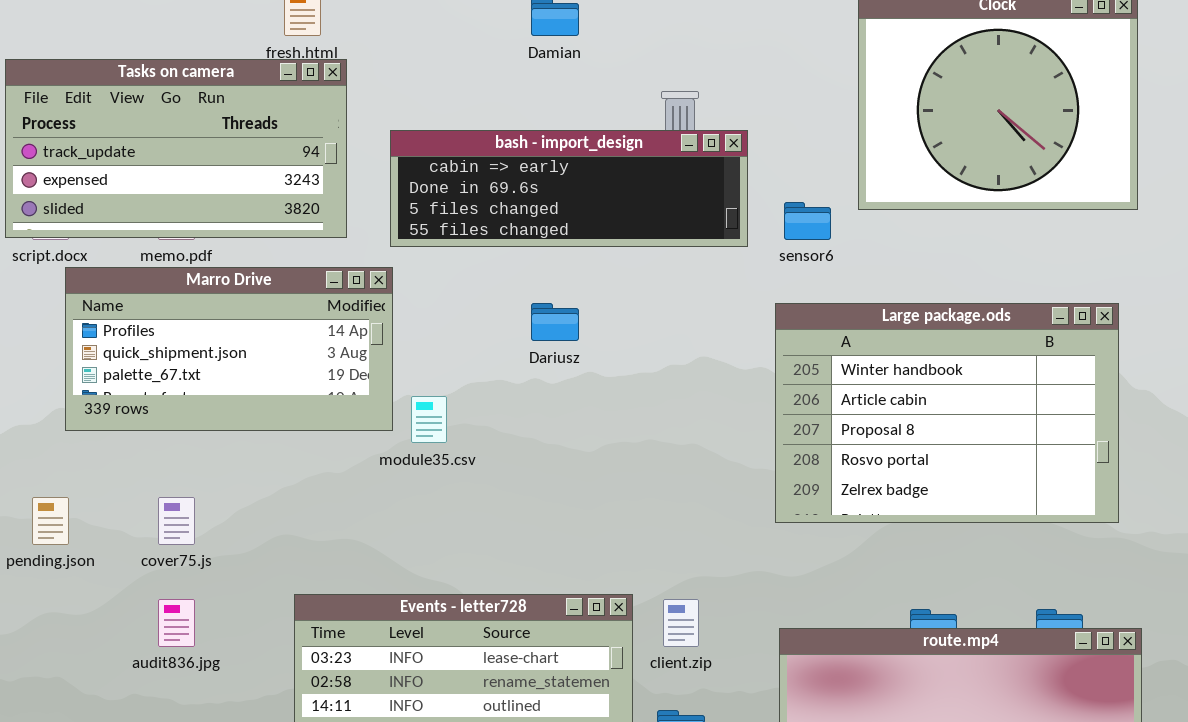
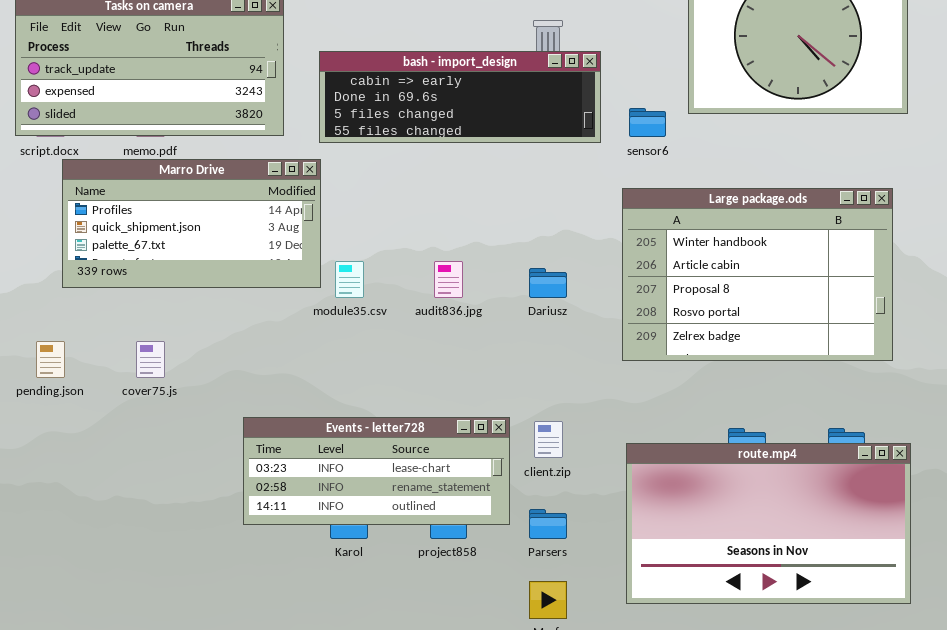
Dariusz: [531,303,579,341] -> [529,268,567,298], moved
audit836.jpg: [158,599,195,647] -> [434,261,463,298], moved

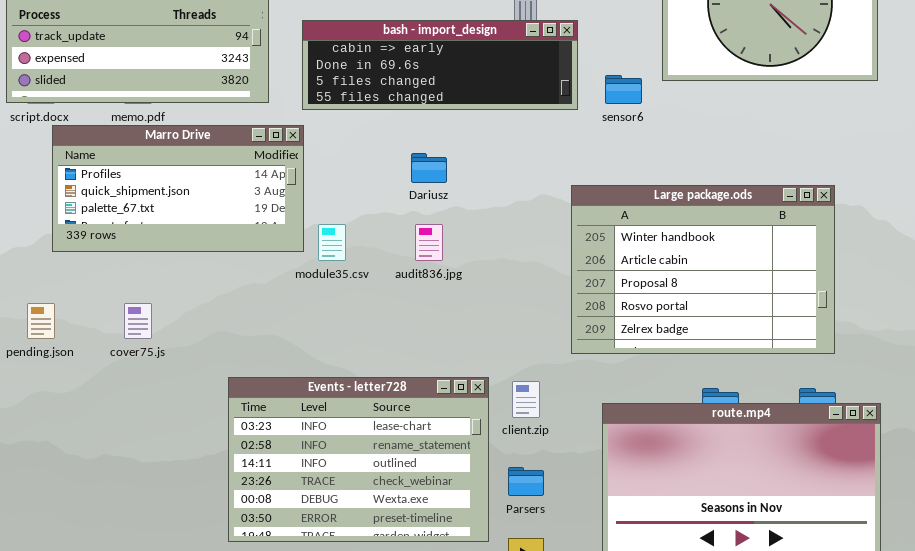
Large package.ods: [622,188,893,361] -> [571,185,835,354], moved
Dariusz: [529,268,567,298] -> [411,153,447,183], moved
Events - letter728: [243,417,510,525] -> [228,377,489,542], resized

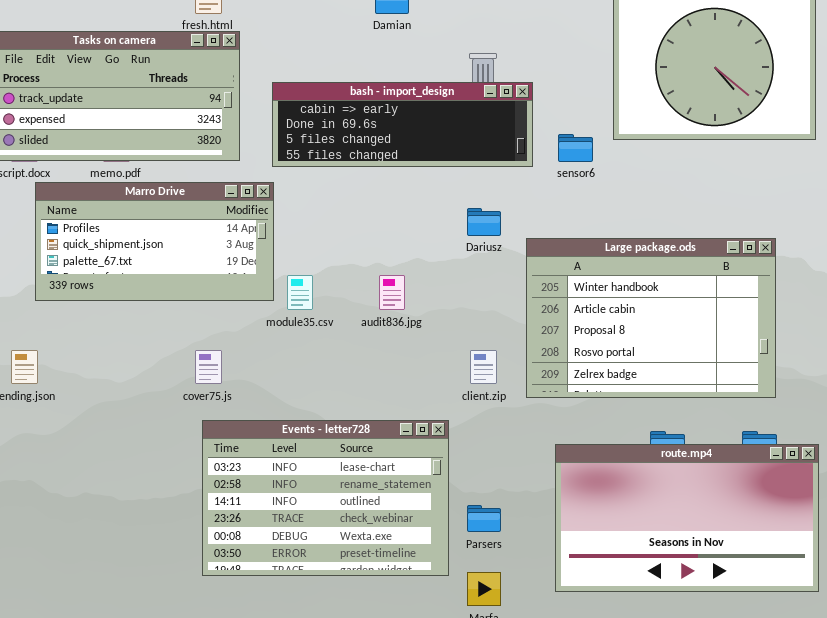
Dariusz: [411,153,447,183] -> [467,208,501,236], moved
cover75.js: [124,303,152,339] -> [195,350,222,384], moved
client.zip: [512,381,540,418] -> [470,350,497,384], moved

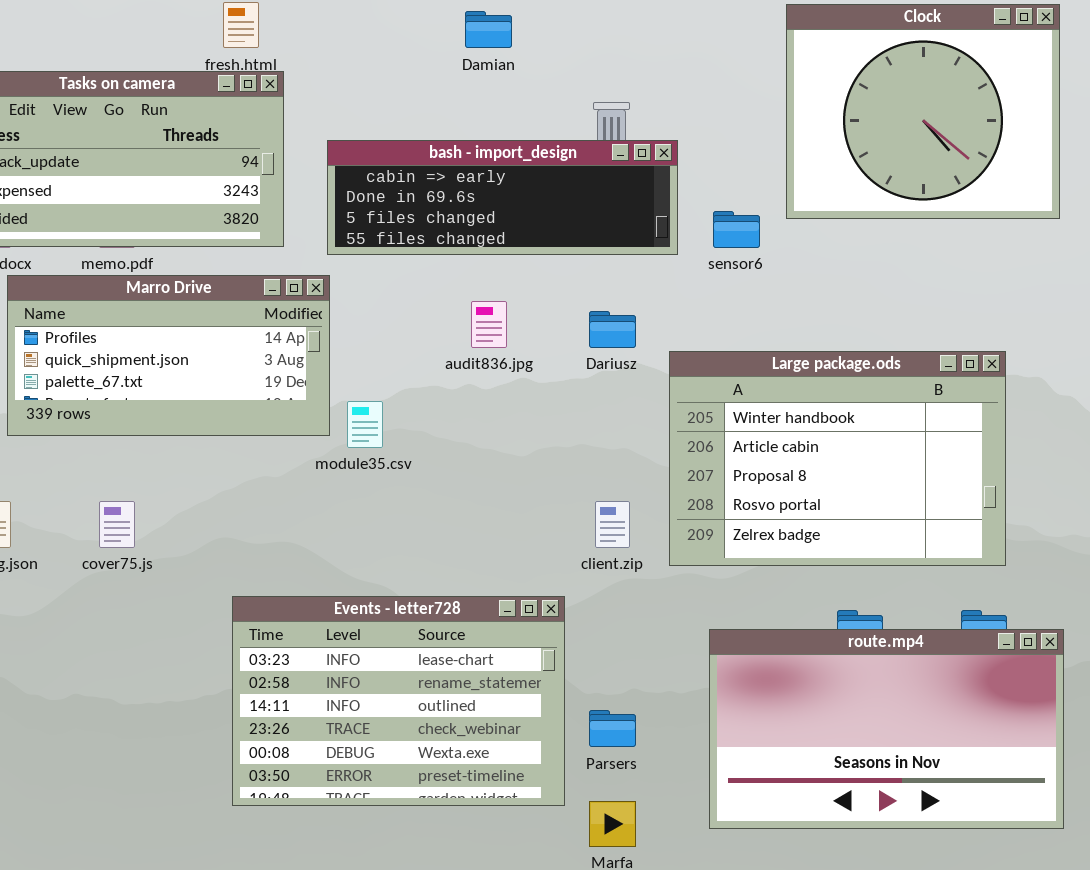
audit836.jpg: [379,275,405,310] -> [471,301,507,348], moved
cover75.js: [195,350,222,384] -> [99,501,135,548], moved

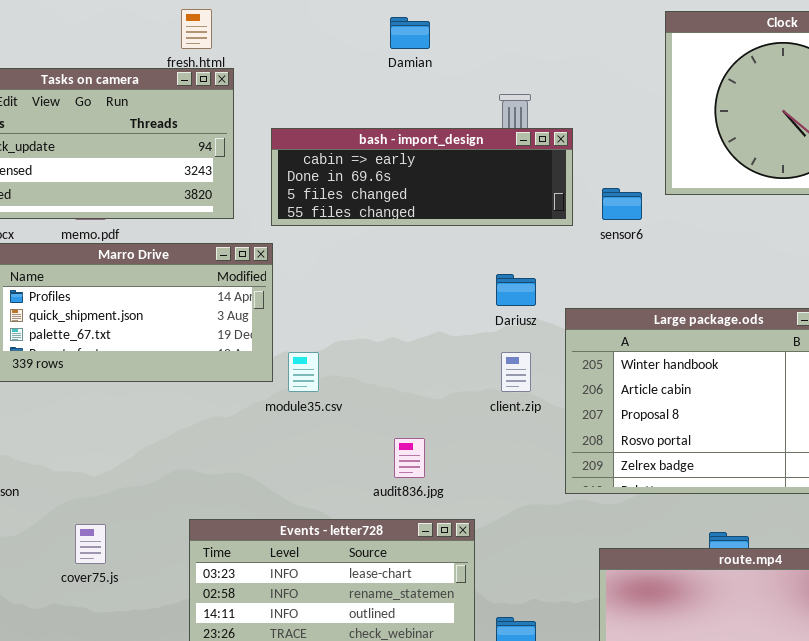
audit836.jpg: [471,301,507,348] -> [394,438,425,478], moved
cover75.js: [99,501,135,548] -> [75,524,106,564], moved
client.zip: [595,501,630,548] -> [501,352,531,392], moved

